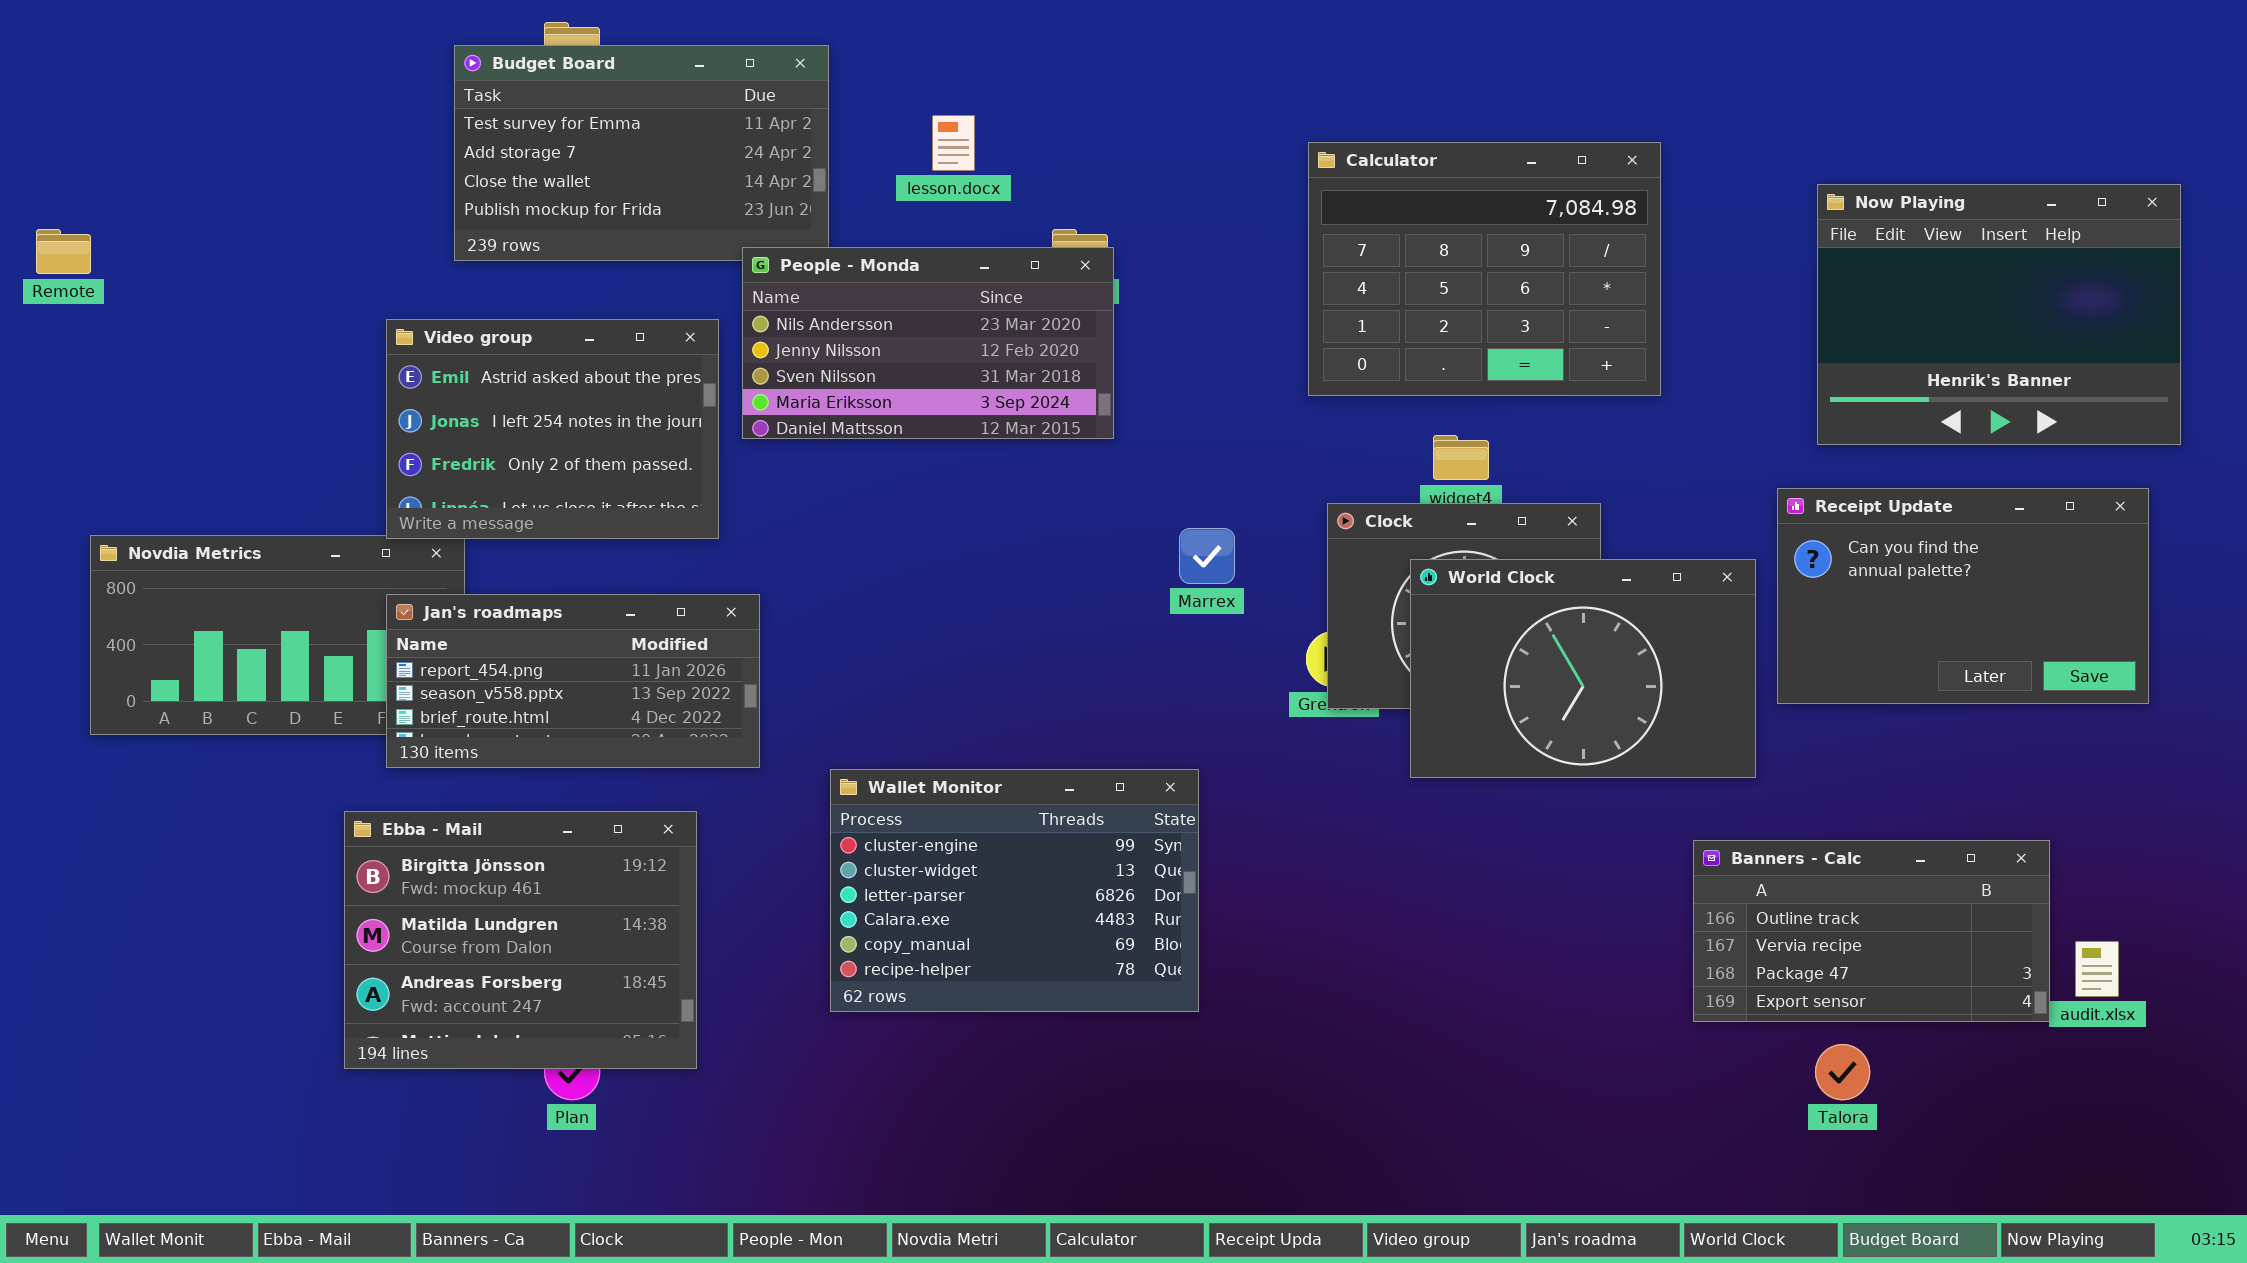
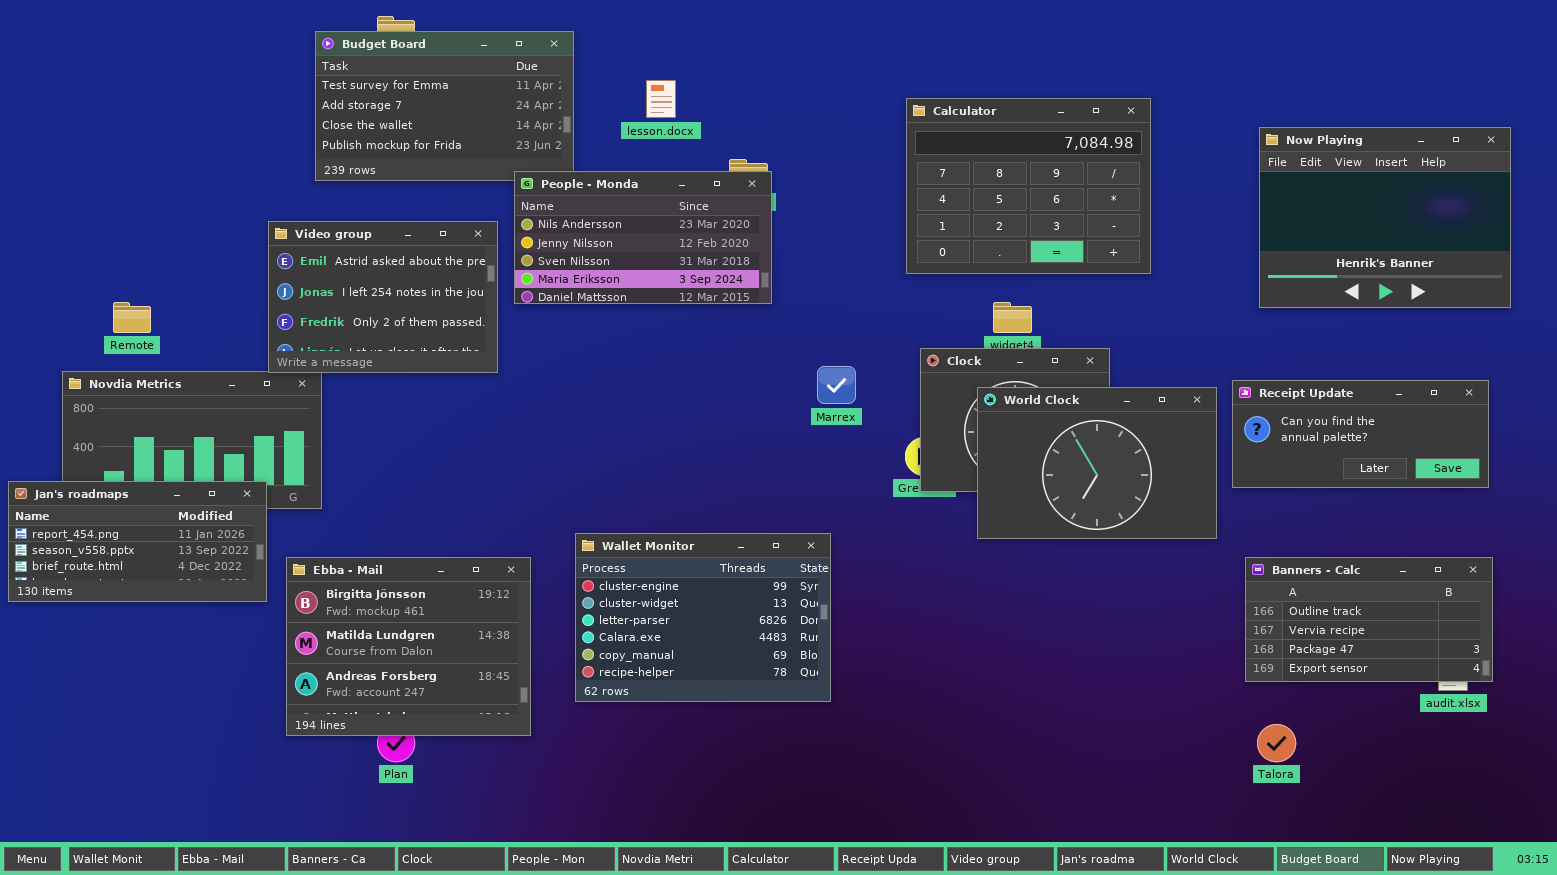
Remote: [36,229,91,274] -> [113,302,151,333], moved
Receipt Update: [1777,488,2149,704] -> [1232,380,1489,488], resized
Jan's roadmaps: [386,594,760,768] -> [8,481,267,602], moved
Ebba - Mail: [344,811,697,1069] -> [286,557,531,736], moved
Banners - Calc: [1693,840,2050,1022] -> [1245,557,1493,682], moved

